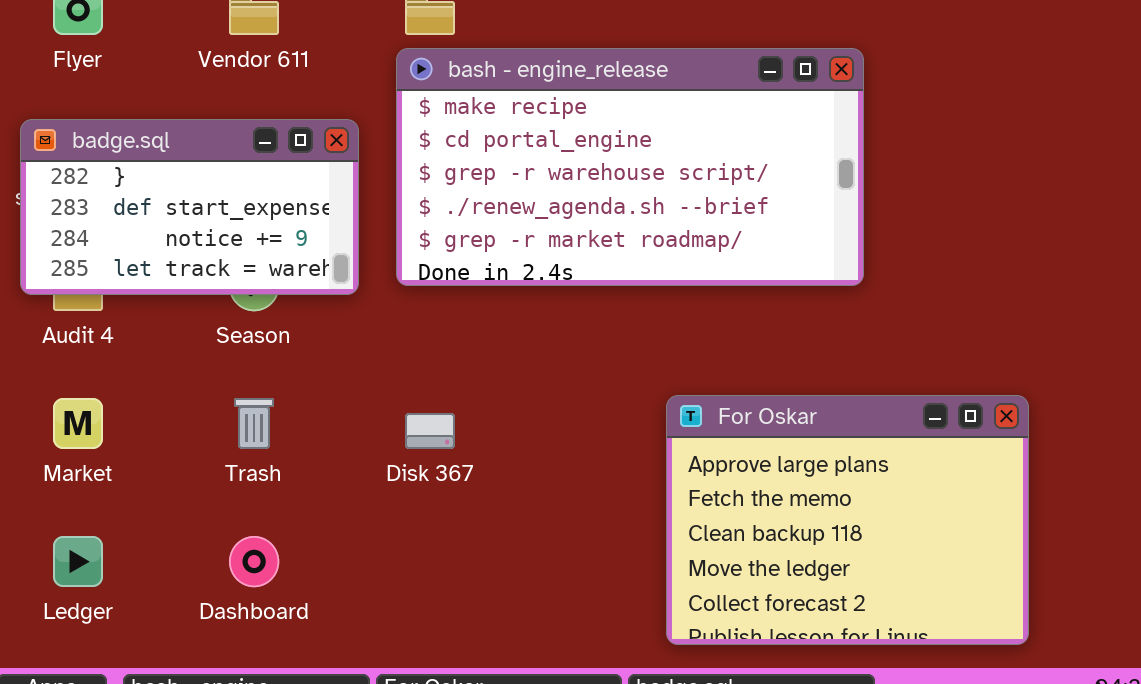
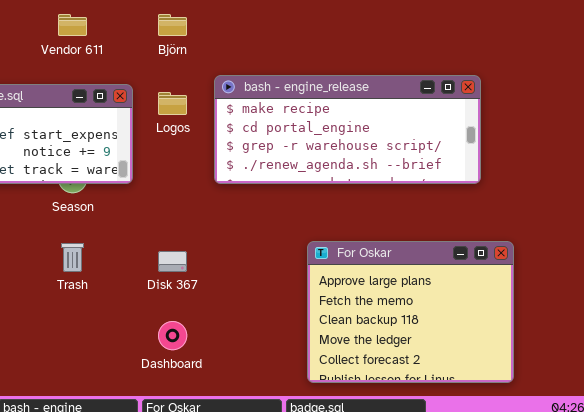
bash - engine_release: [396,48,864,286] -> [214,75,481,184], moved, resized
Dashboard: [229,536,279,587] -> [158,321,187,350], moved

